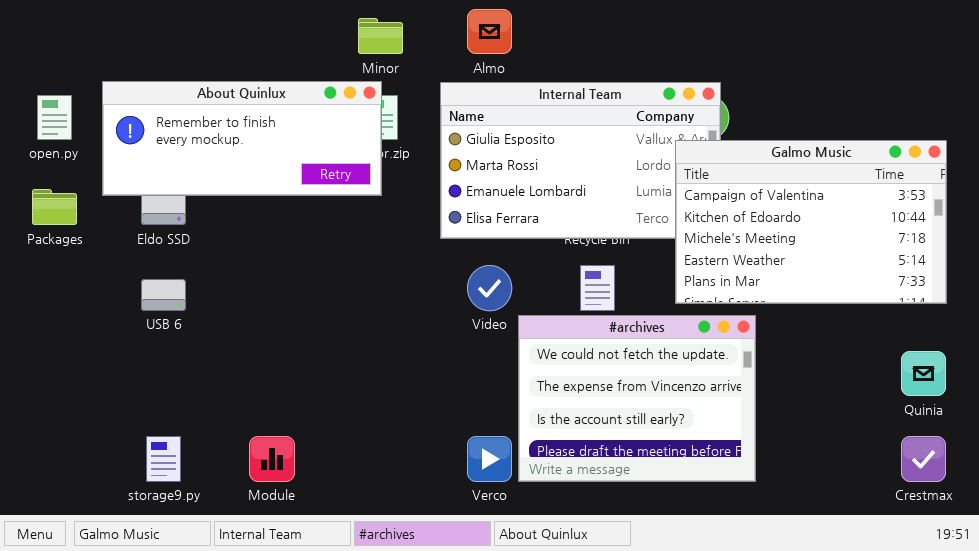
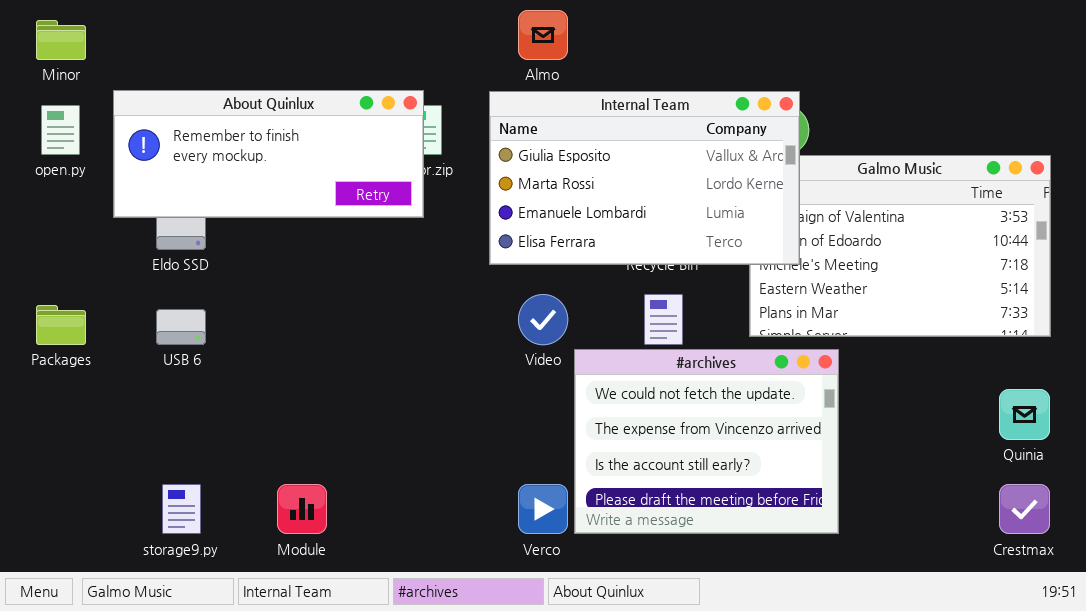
Minor: [358,18,403,54] -> [36,20,86,60], moved
Internal Team: [440,82,721,239] -> [489,91,800,265], raised
Packages: [32,189,77,225] -> [36,305,86,345], moved

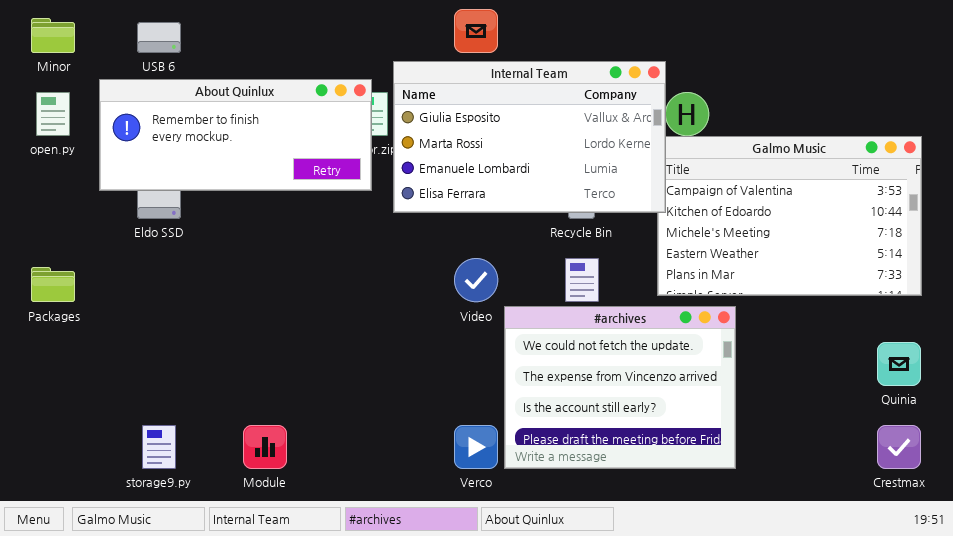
Internal Team: [489,91,800,265] -> [393,61,666,213], moved
USB 6: [156,309,206,345] -> [137,22,181,53], moved

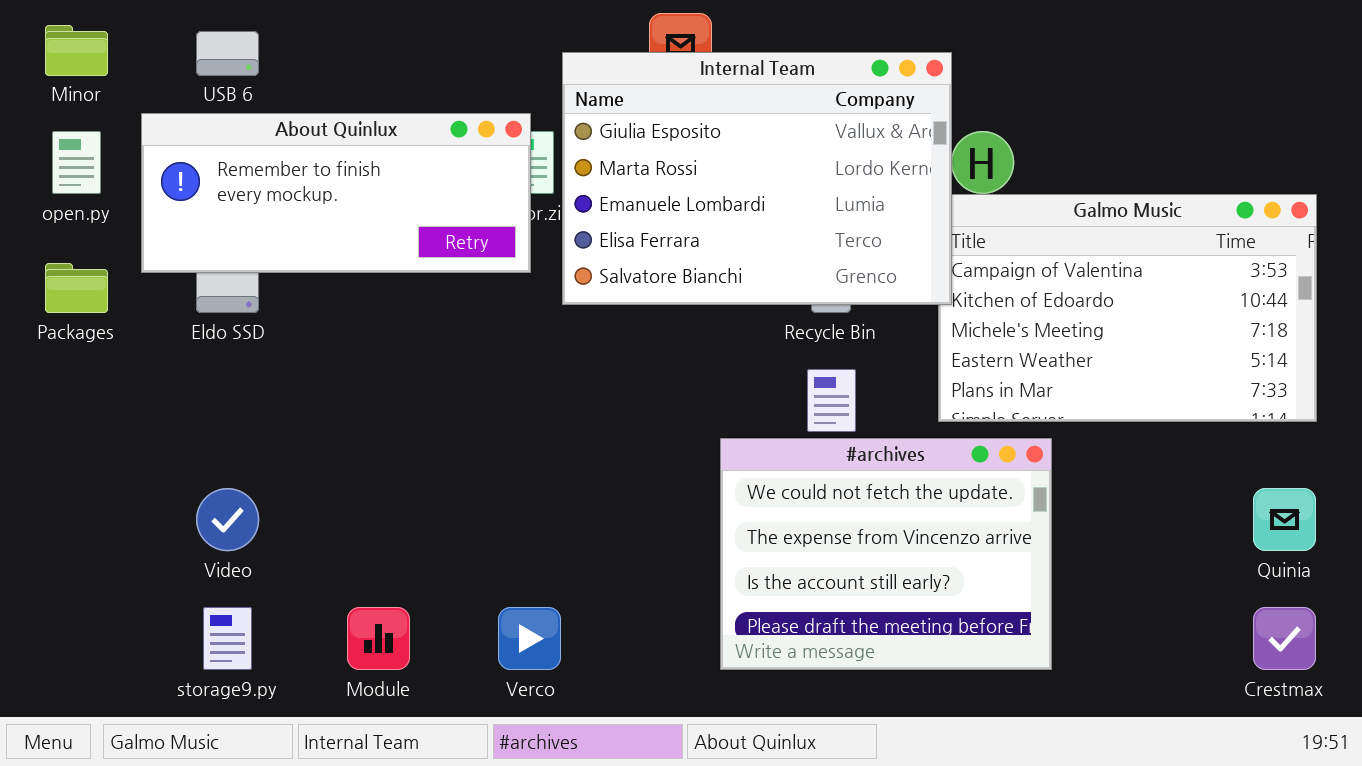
Internal Team: [393,61,666,213] -> [562,52,952,305], resized
Video: [454,258,498,302] -> [196,488,259,551], moved
Packages: [31,267,75,302] -> [45,263,108,313], moved
Verco: [454,425,498,469] -> [498,607,561,670], moved

